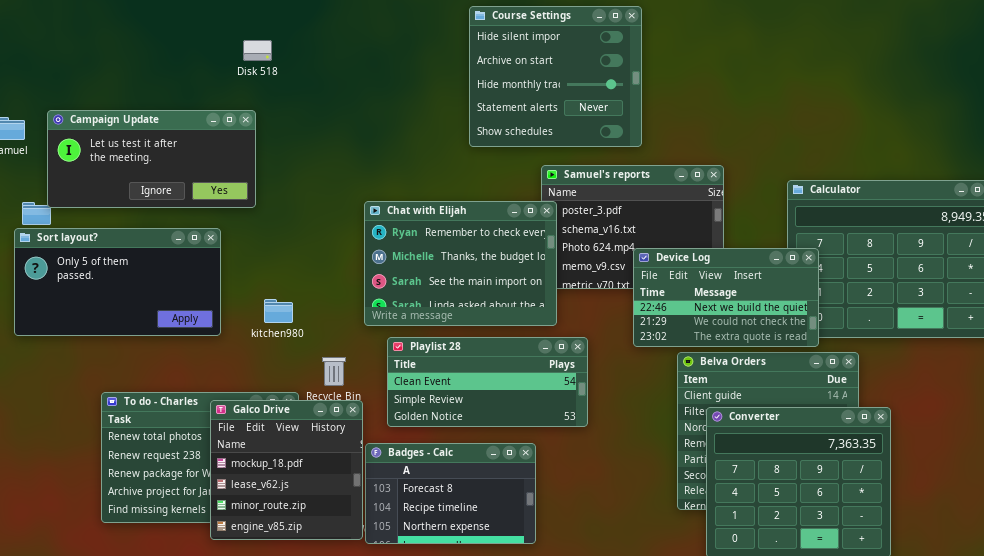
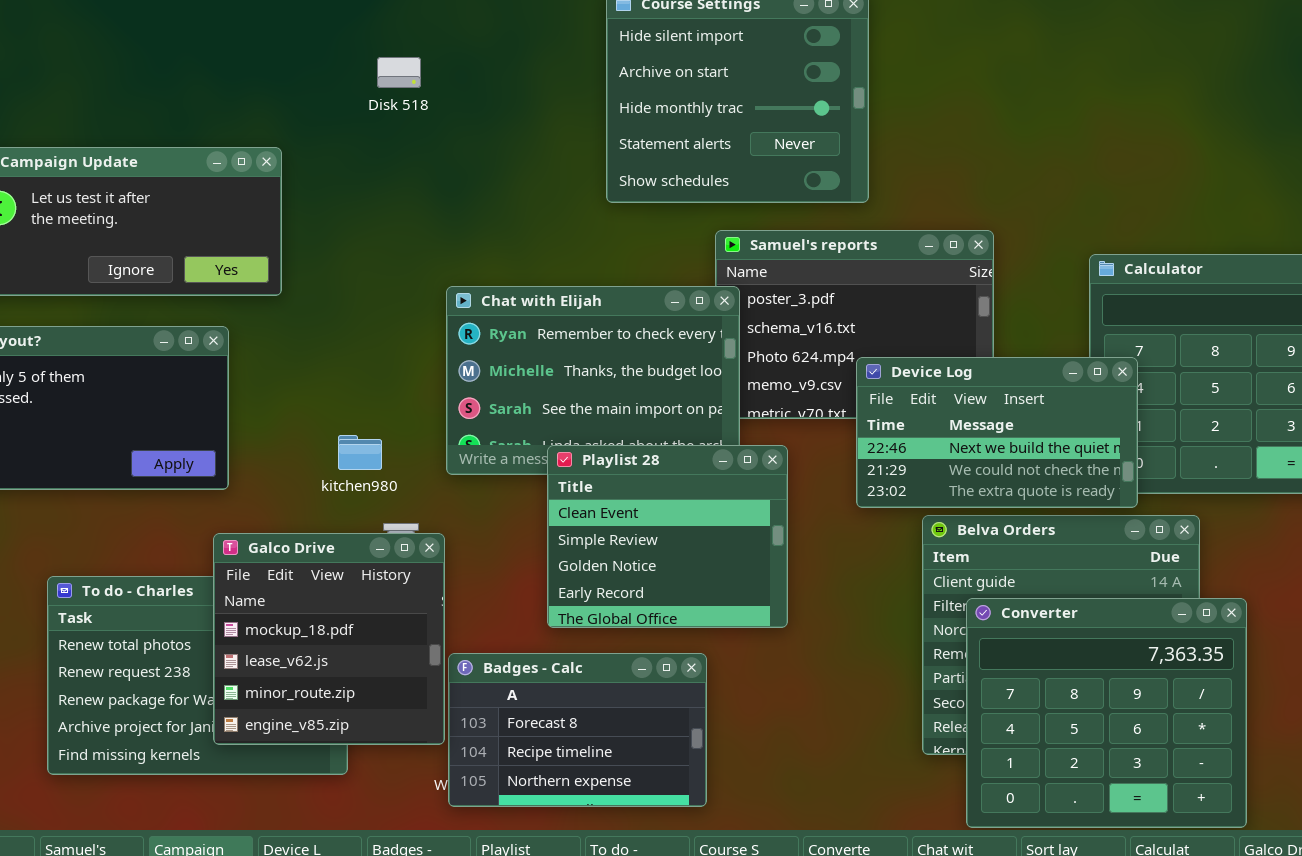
Disk 518: [243,40,272,61] -> [377,57,421,88], moved
kitchen980: [264,299,293,323] -> [338,435,382,470], moved
Playlist 28: [387,337,588,427] -> [547,445,788,628], resized
Galco Drive: [210,400,363,540] -> [213,533,445,745], moved

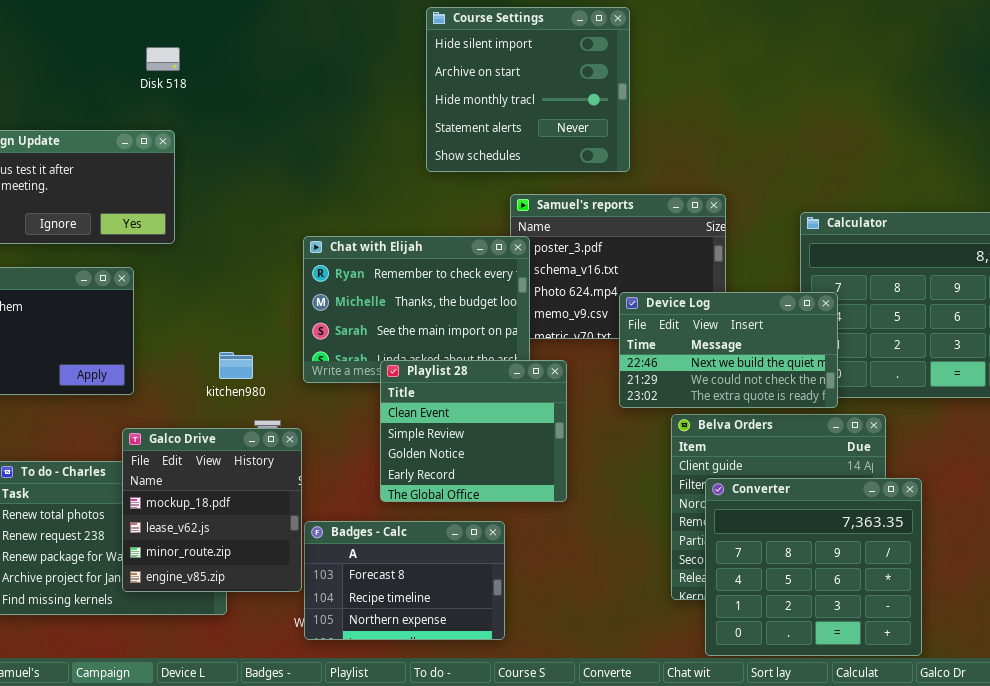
Disk 518: [377,57,421,88] -> [146,47,180,71], moved

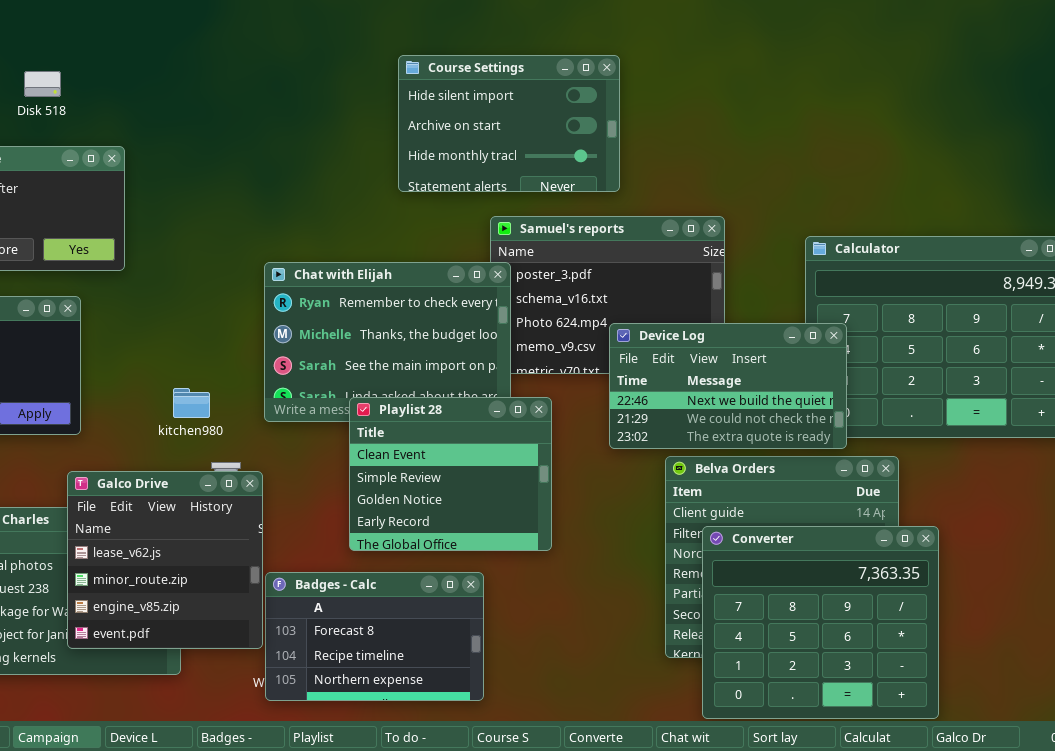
Course Settings: [426,7,630,172] -> [398,55,620,192], resized
Disk 518: [146,47,180,71] -> [24,71,61,97], moved
Galco Drive: [122,428,302,592] -> [67,471,263,649], scrolled down 1 row

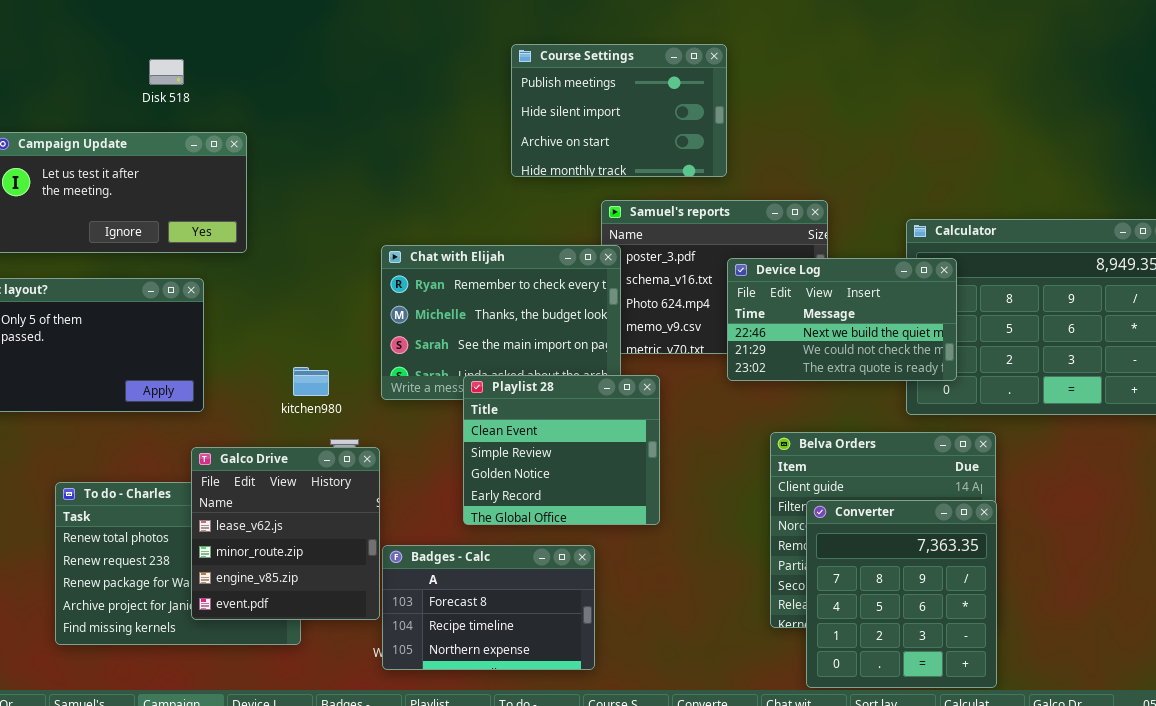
Course Settings: [398,55,620,192] -> [511,44,727,177], scrolled up 1 row
Device Log: [609,323,847,449] -> [727,258,957,381], moved
Converter: [702,526,939,719] -> [806,500,997,688], resized

